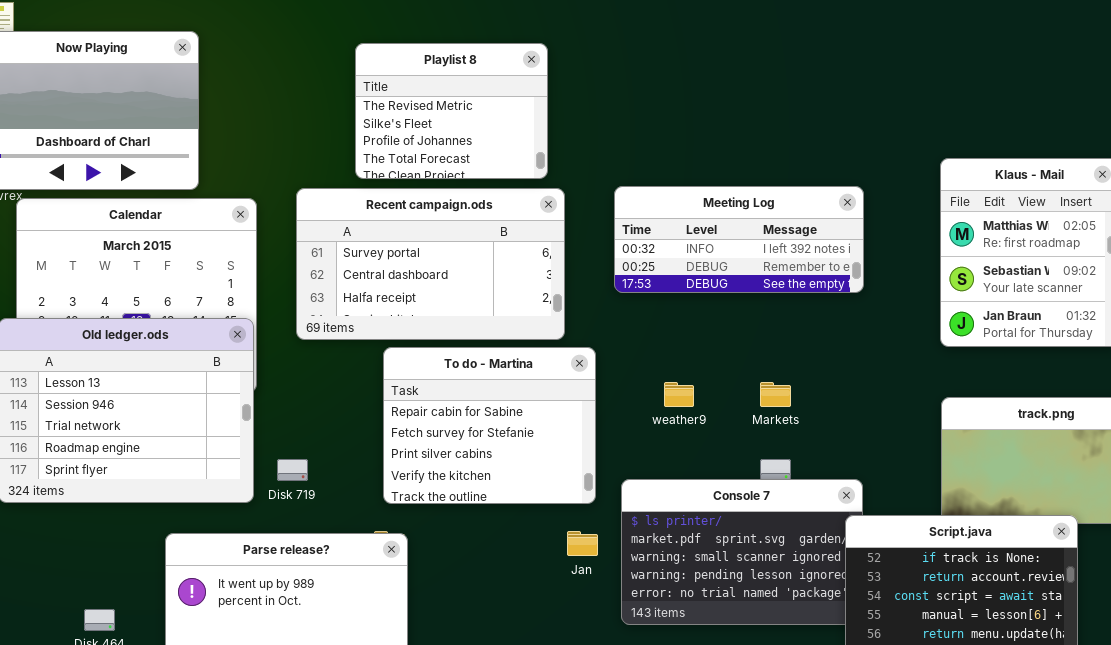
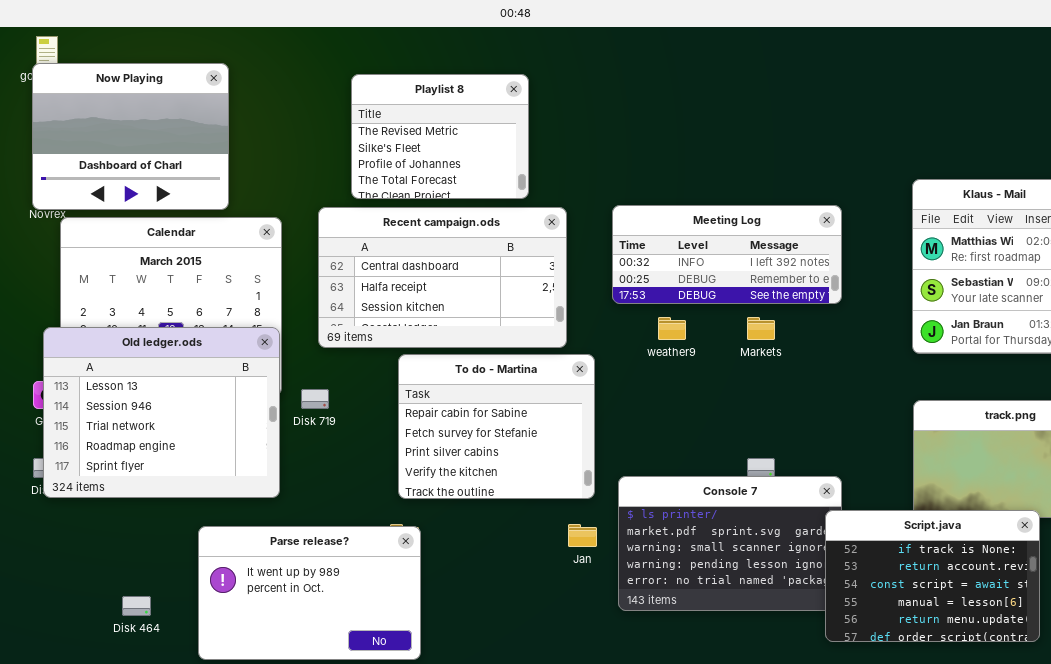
Playlist 8: [355,43,548,179] -> [351,74,529,199], moved
Recent campaign.ods: [296,188,565,340] -> [318,207,567,348], scrolled down 1 row
weather9: [664,382,694,407] -> [658,317,686,340], moved
Markets: [760,382,791,407] -> [747,317,775,340], moved
Disk 719: [277,459,308,481] -> [301,389,329,409], moved

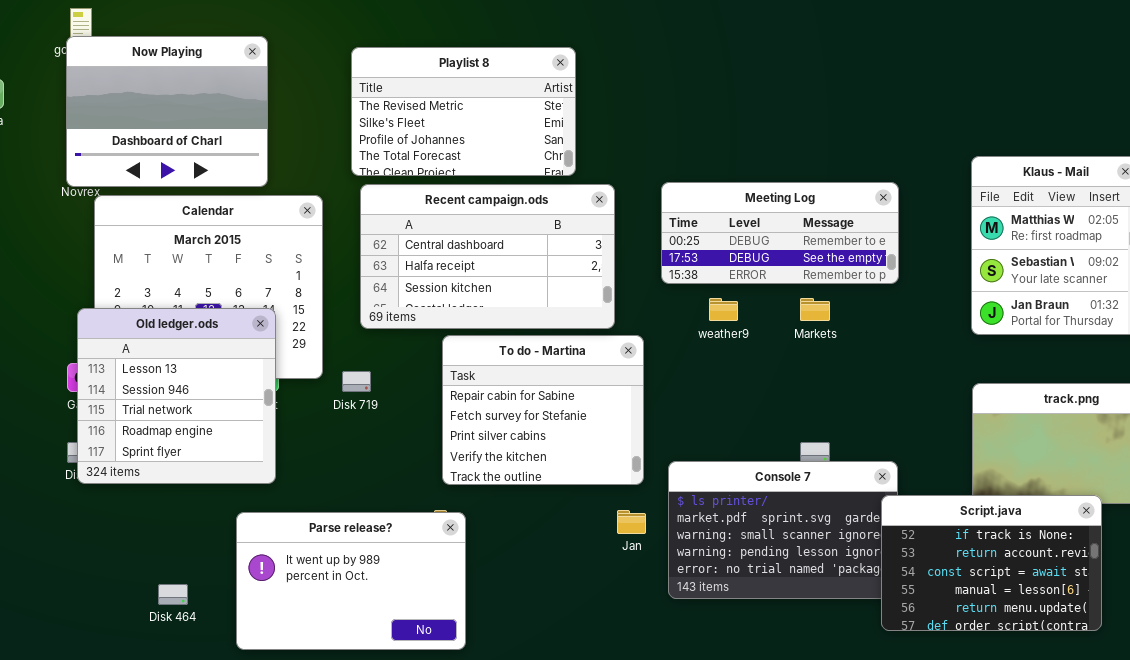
Playlist 8: [351,74,529,199] -> [351,47,576,176], resized
Meeting Log: [612,205,842,304] -> [661,182,899,284], scrolled down 1 row
Old ledger.ods: [43,327,280,498] -> [77,308,276,484], resized

